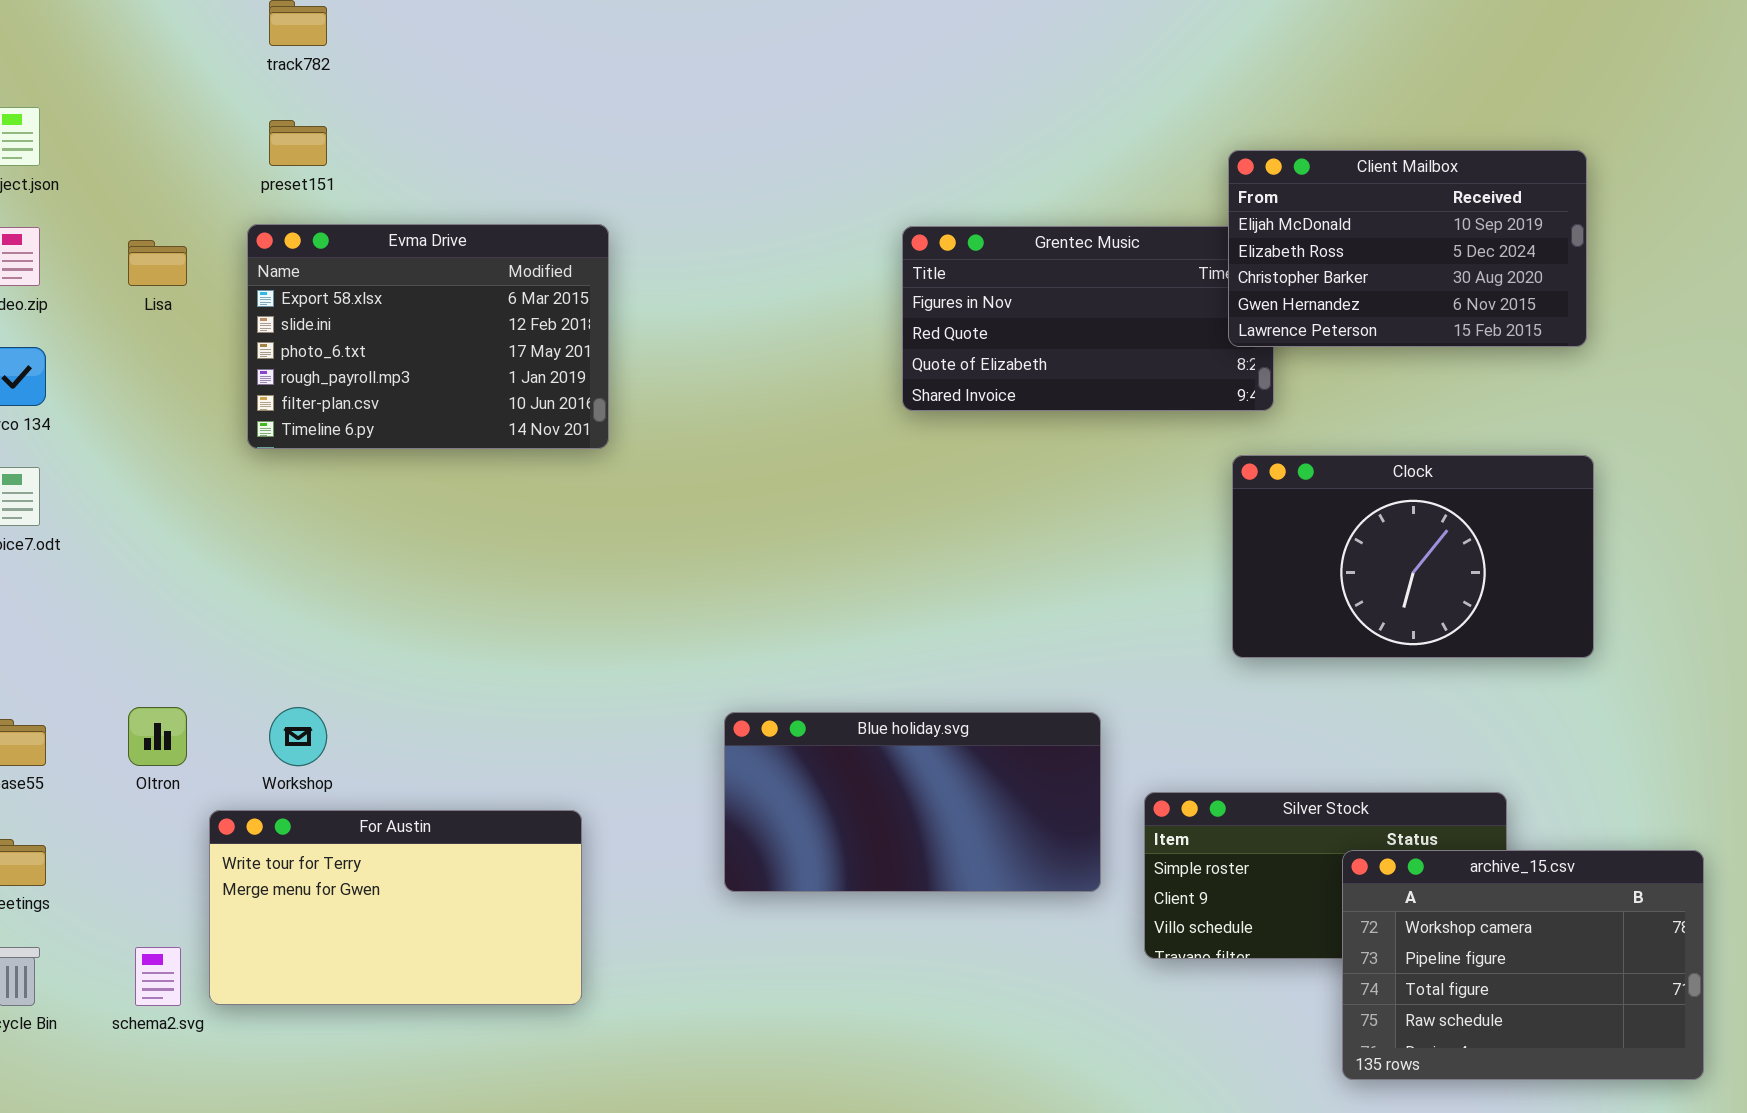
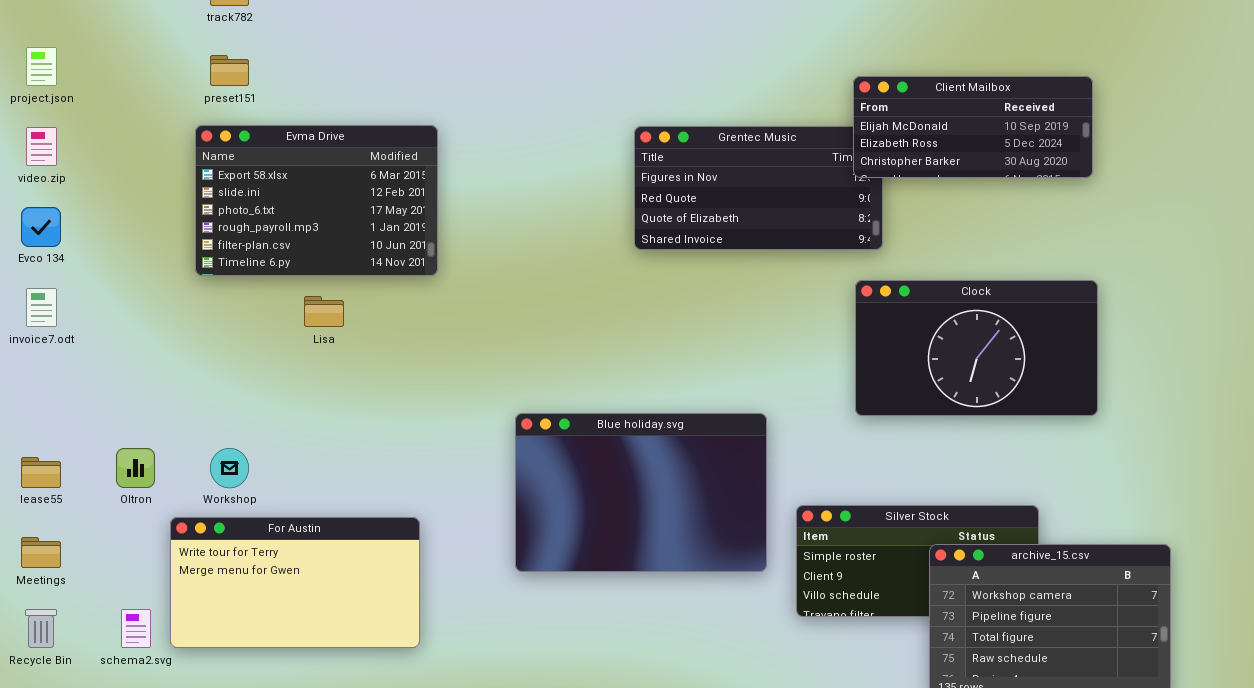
Client Mailbox: [1228,150,1587,347] -> [853,76,1093,178], resized
Lisa: [128,240,187,286] -> [304,296,344,327], moved
Blue holiday.svg: [724,712,1101,892] -> [515,413,767,572], resized

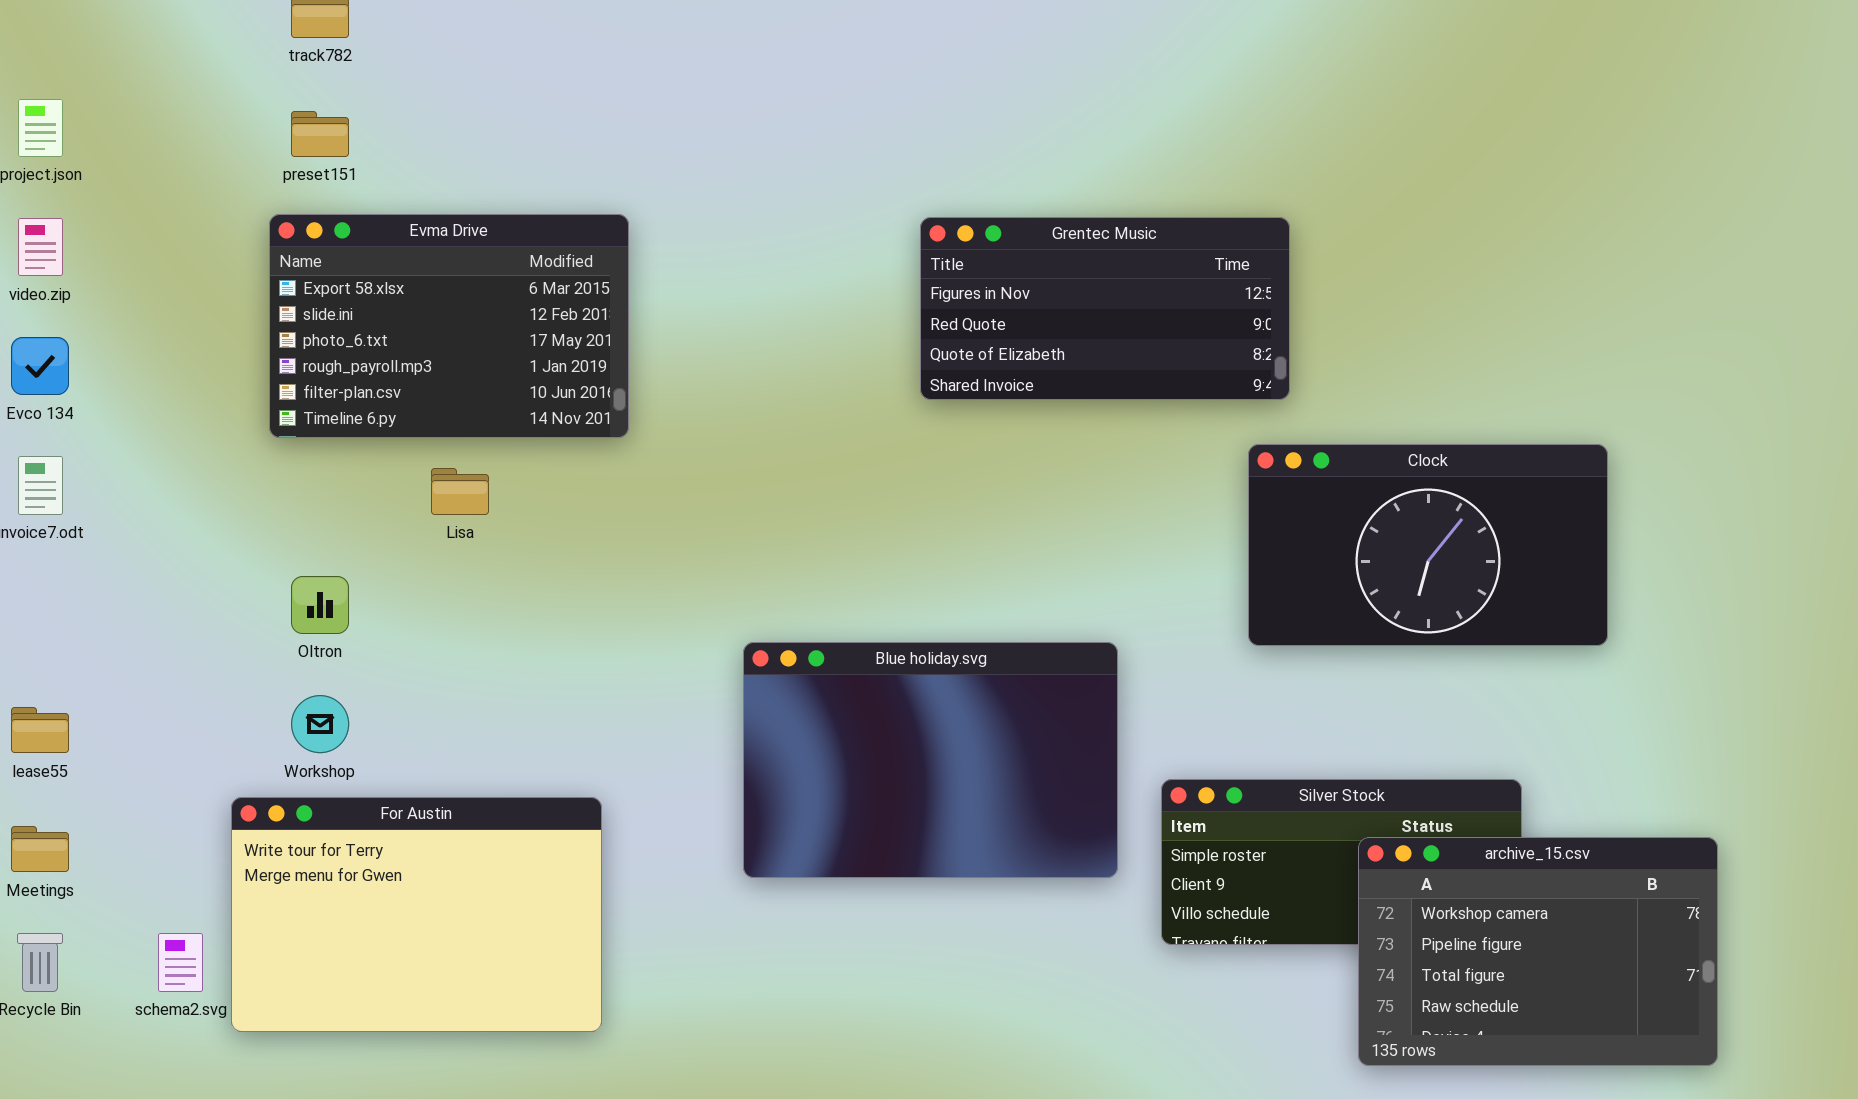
Client Mailbox: [853,76,1093,178] -> none, closed
Oltron: [116,448,155,488] -> [291,576,349,634], moved
For Austin: [170,517,420,648] -> [231,797,602,1032], resized

